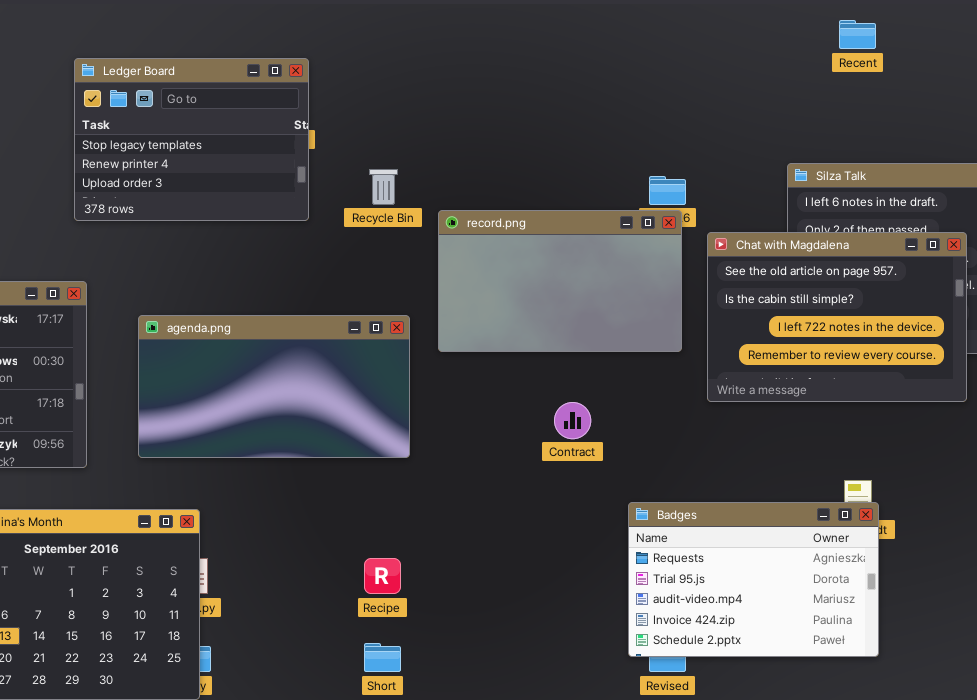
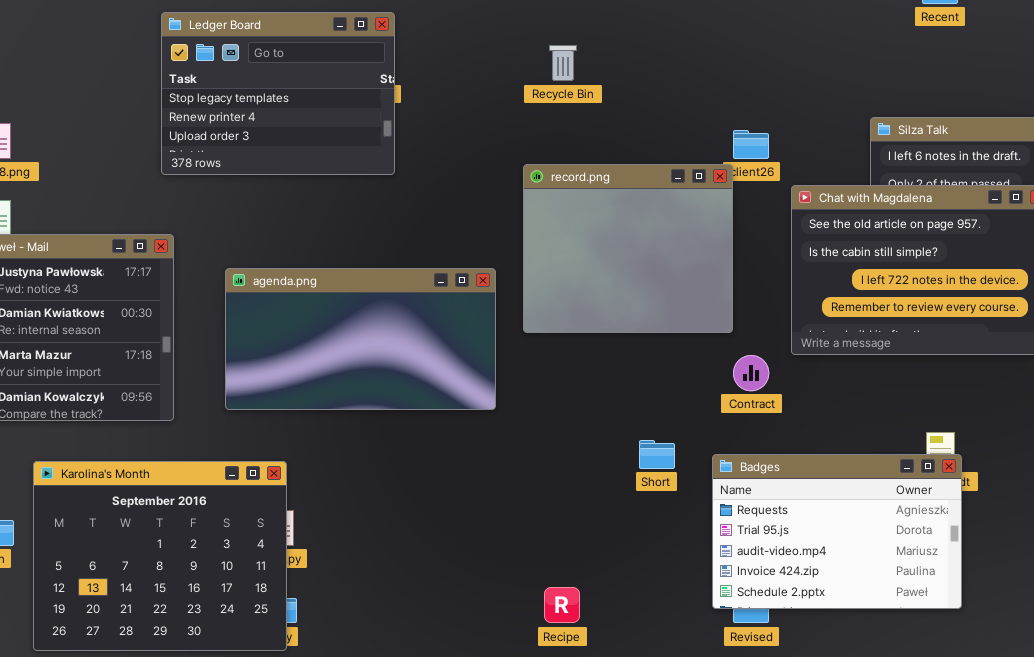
Recycle Bin: [369,169,398,205] -> [549,45,577,81], moved
record.png: [438,210,682,352] -> [523,164,733,333], resized
Contract: [554,402,591,439] -> [733,355,769,391], moved
Recipe: [364,558,401,594] -> [544,587,580,623], moved
Short: [364,643,401,672] -> [639,440,675,469], moved

